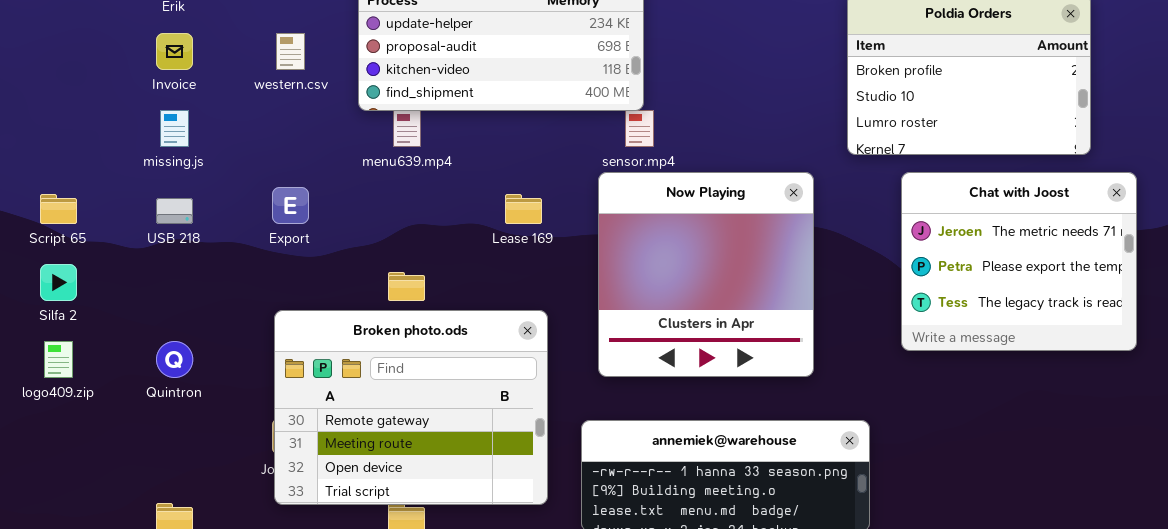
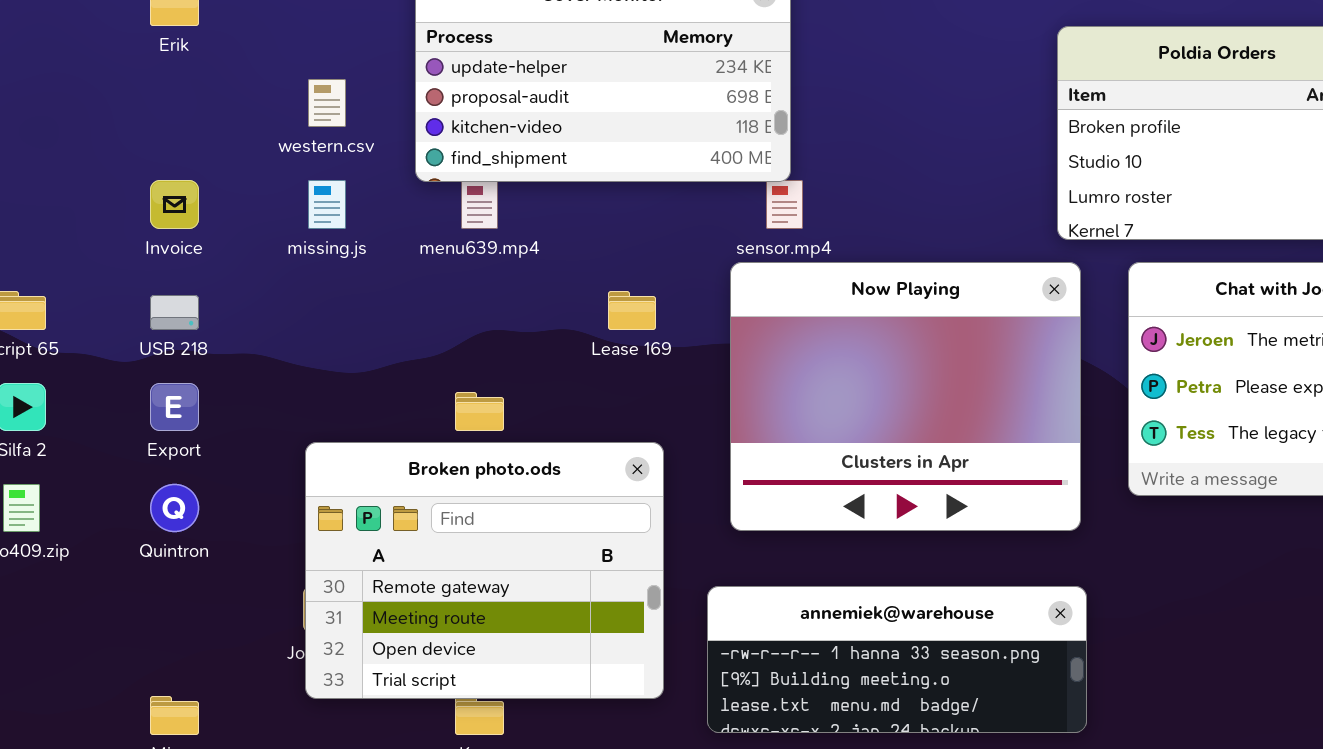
Invoice: [156,33,193,70] -> [150,180,199,229], moved
missing.js: [160,110,189,147] -> [308,180,346,229], moved
Now Playing: [598,172,814,377] -> [730,262,1081,531], resized
Export: [272,187,309,224] -> [150,383,199,431], moved

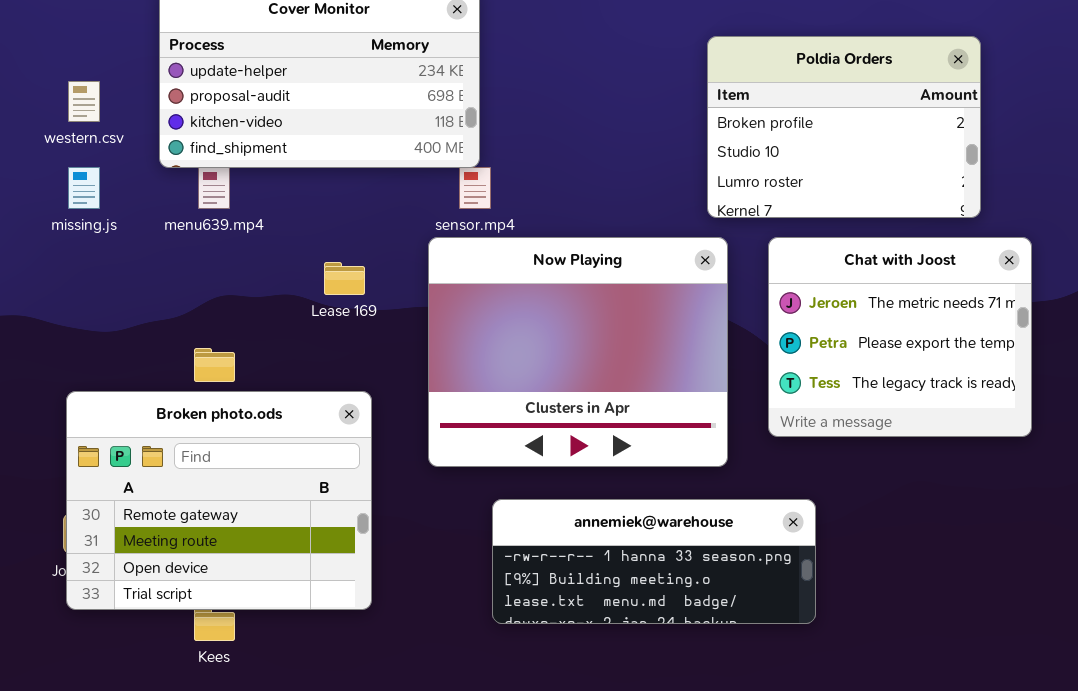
annemiek@warehouse: [707,586,1087,733] -> [492,499,816,624], moved

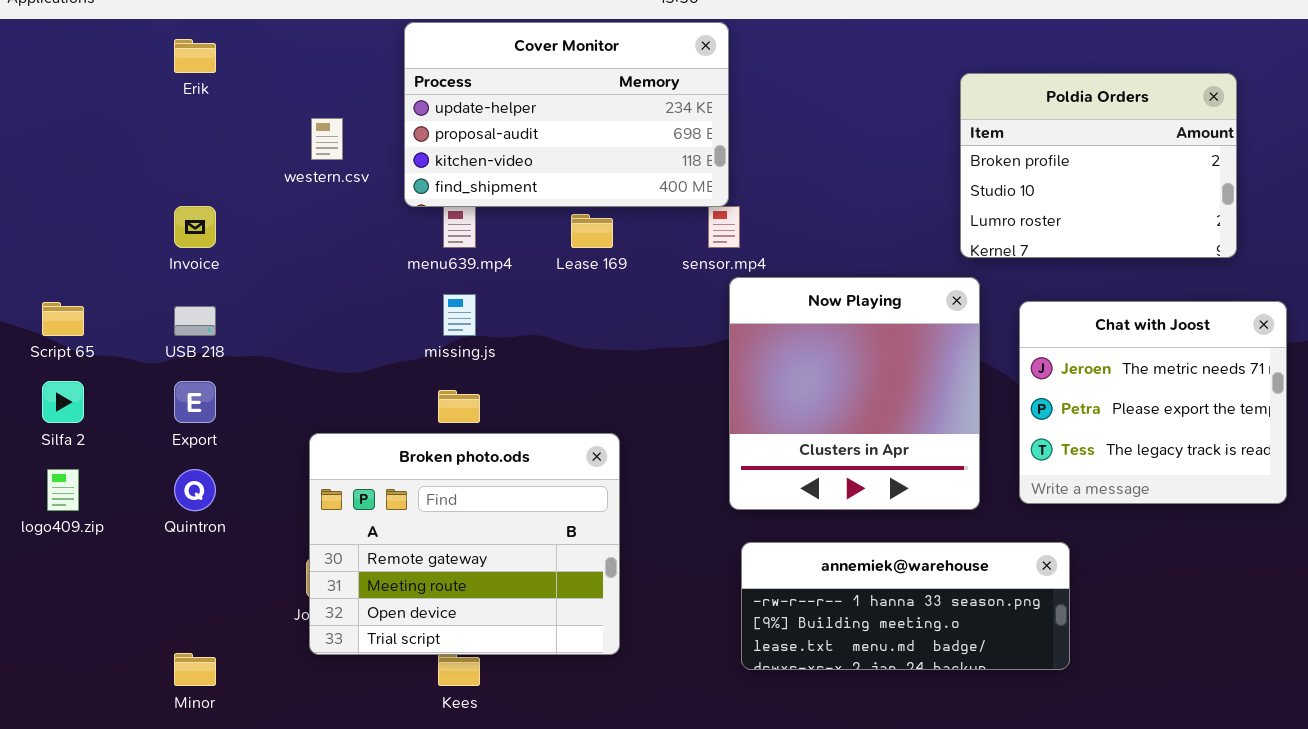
missing.js: [68,167,100,209] -> [443,294,476,336], moved
Now Playing: [428,237,728,467] -> [729,277,980,510], resized
Chat with Joost: [768,237,1032,437] -> [1019,301,1287,504], moved
Lease 169: [324,262,365,295] -> [571,214,613,248], moved

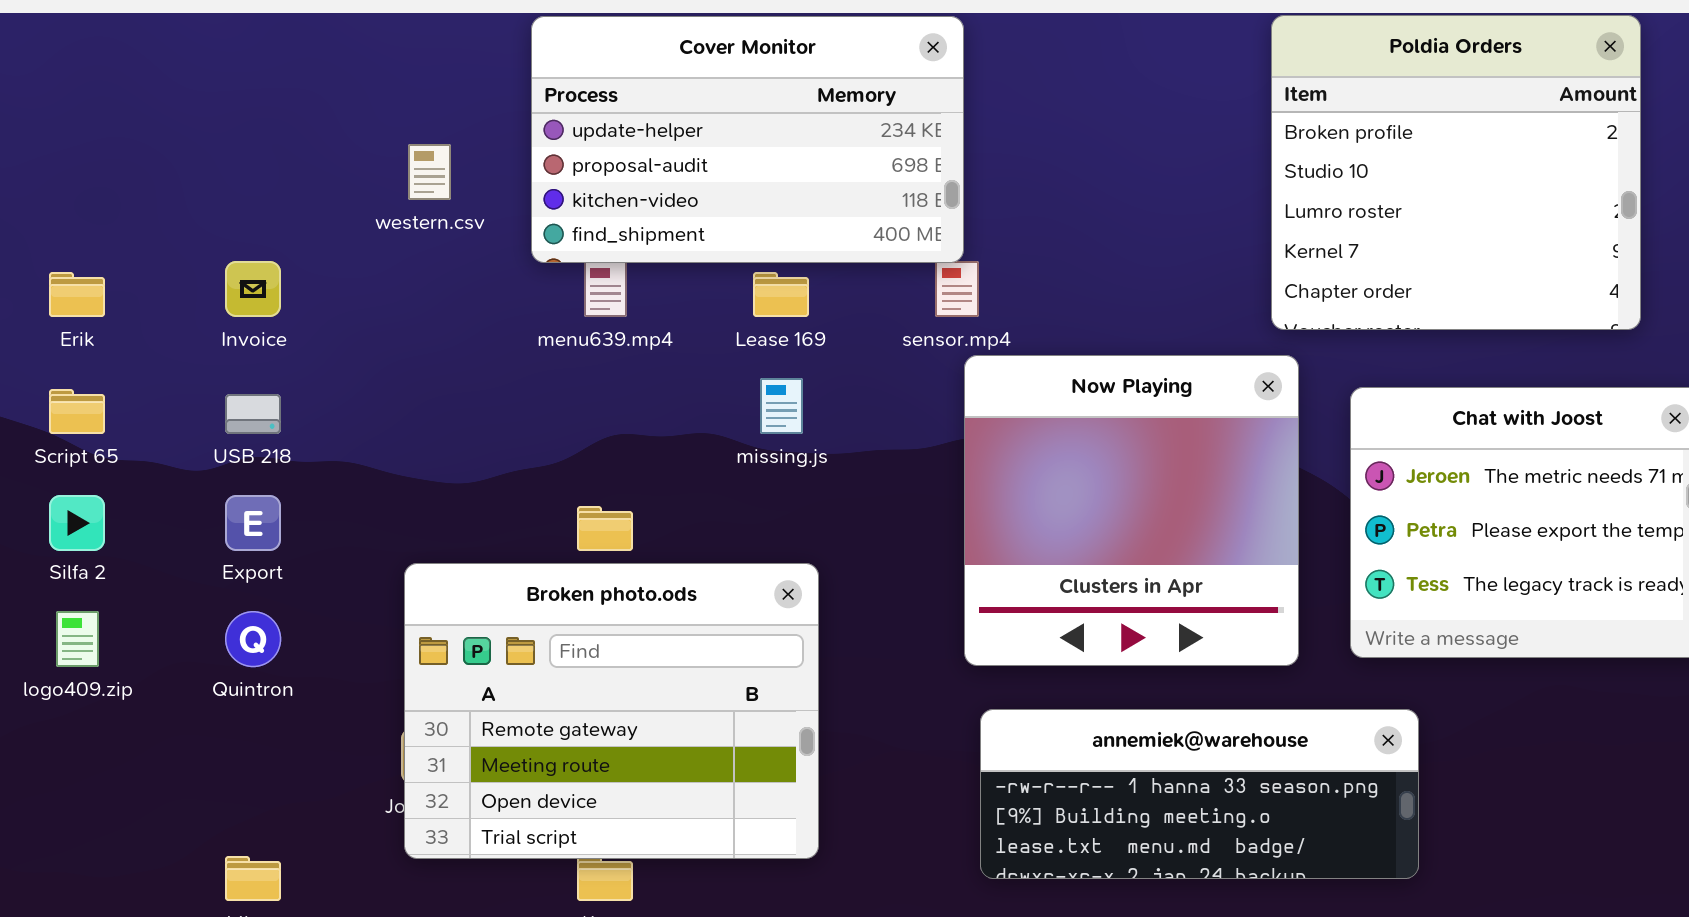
Erik: [174,39,216,73] -> [49,272,105,317], moved
Poldia Orders: [960,73,1237,258] -> [1271,15,1641,330], resized
missing.js: [443,294,476,336] -> [760,378,803,434], moved

